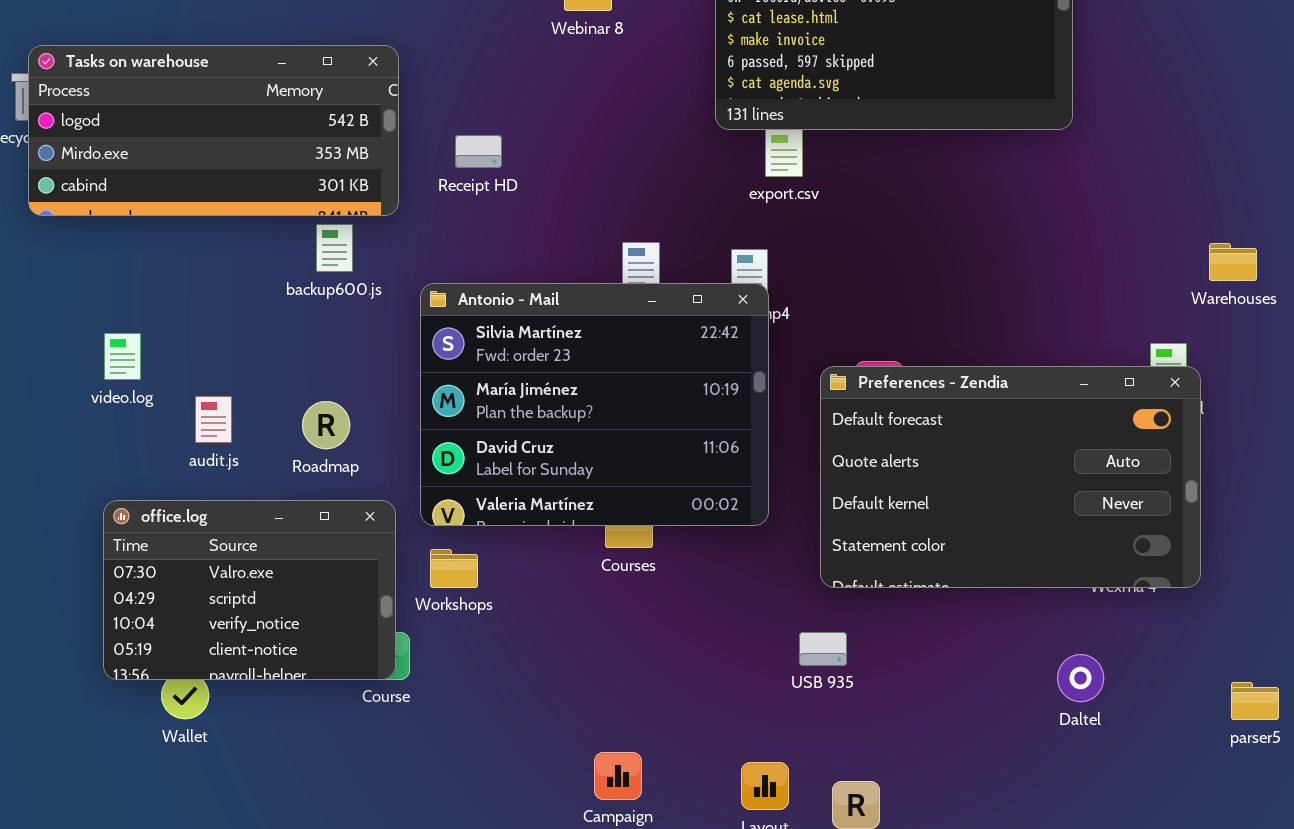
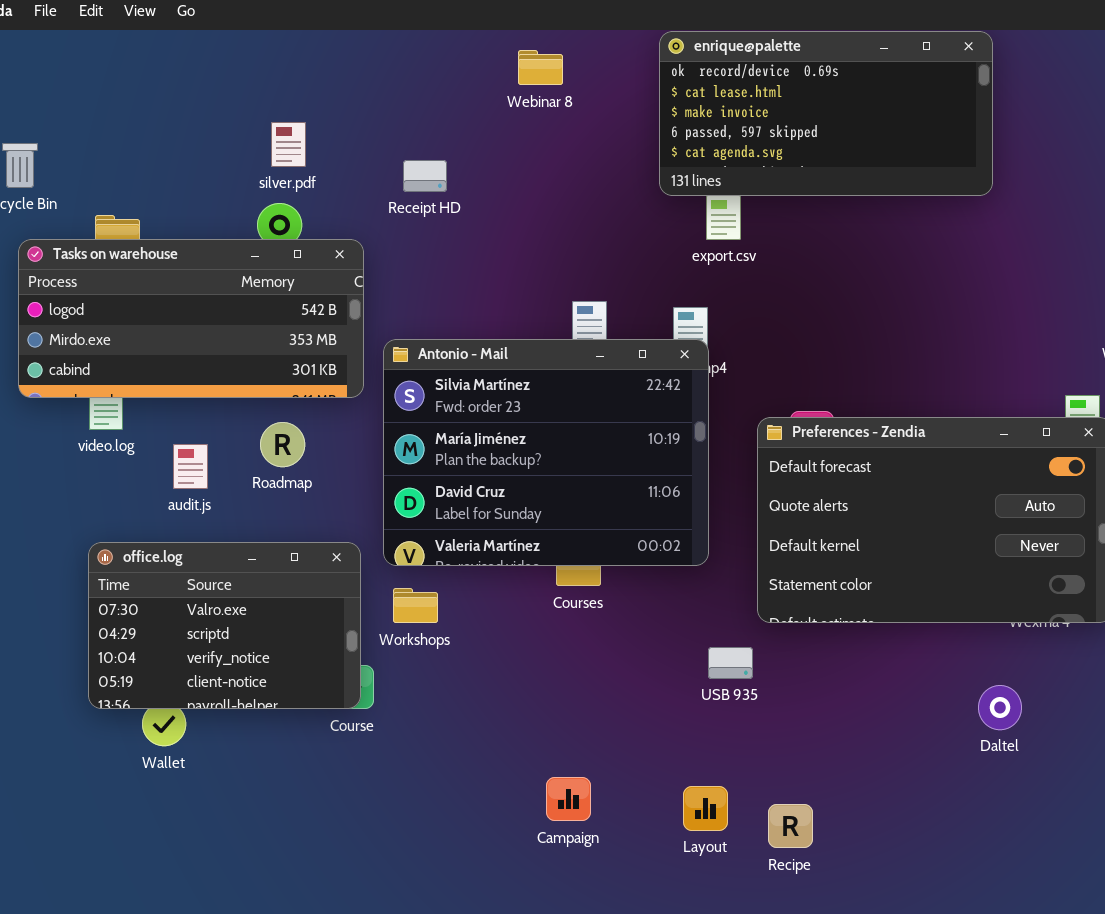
Tasks on warehouse: [28,45,399,216] -> [18,239,364,398], moved
Receipt HD: [455,135,502,168] -> [403,160,447,192], moved
Roadmap: [302,401,350,449] -> [260,422,305,467], moved
USB 935: [799,632,847,666] -> [708,647,753,679], moved

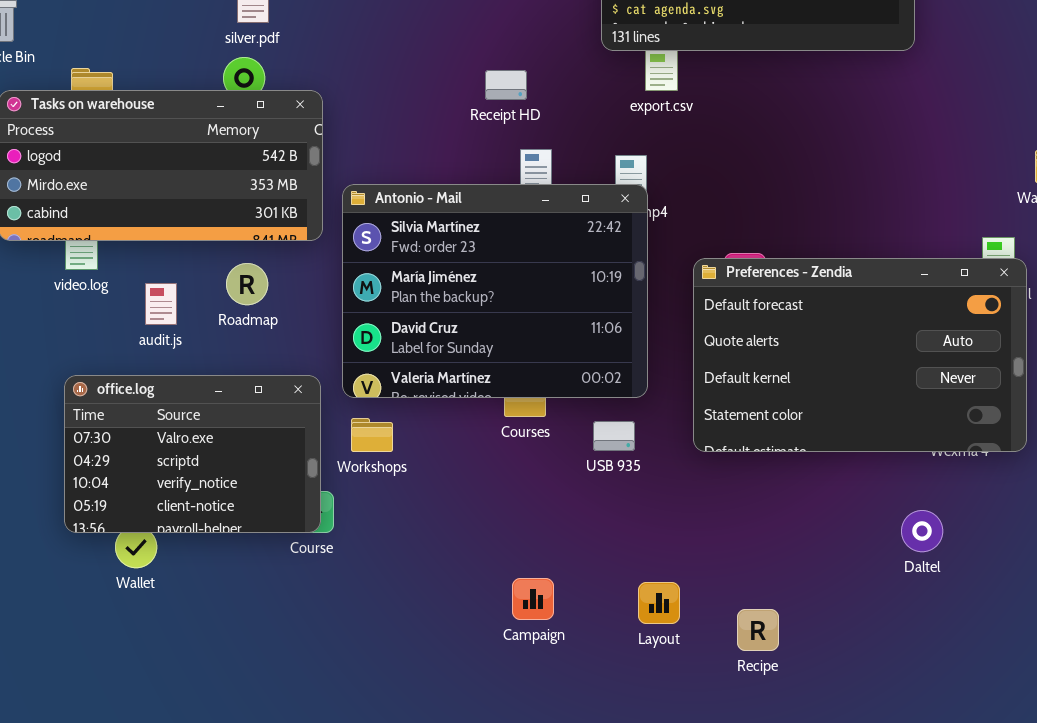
Receipt HD: [403,160,447,192] -> [485,70,527,100], moved
USB 935: [708,647,753,679] -> [593,421,635,451], moved
Campaign: [546,777,591,821] -> [512,578,554,620], moved
Layout: [683,786,728,831] -> [638,582,680,624], moved
Recipe: [768,804,813,848] -> [737,609,779,651], moved

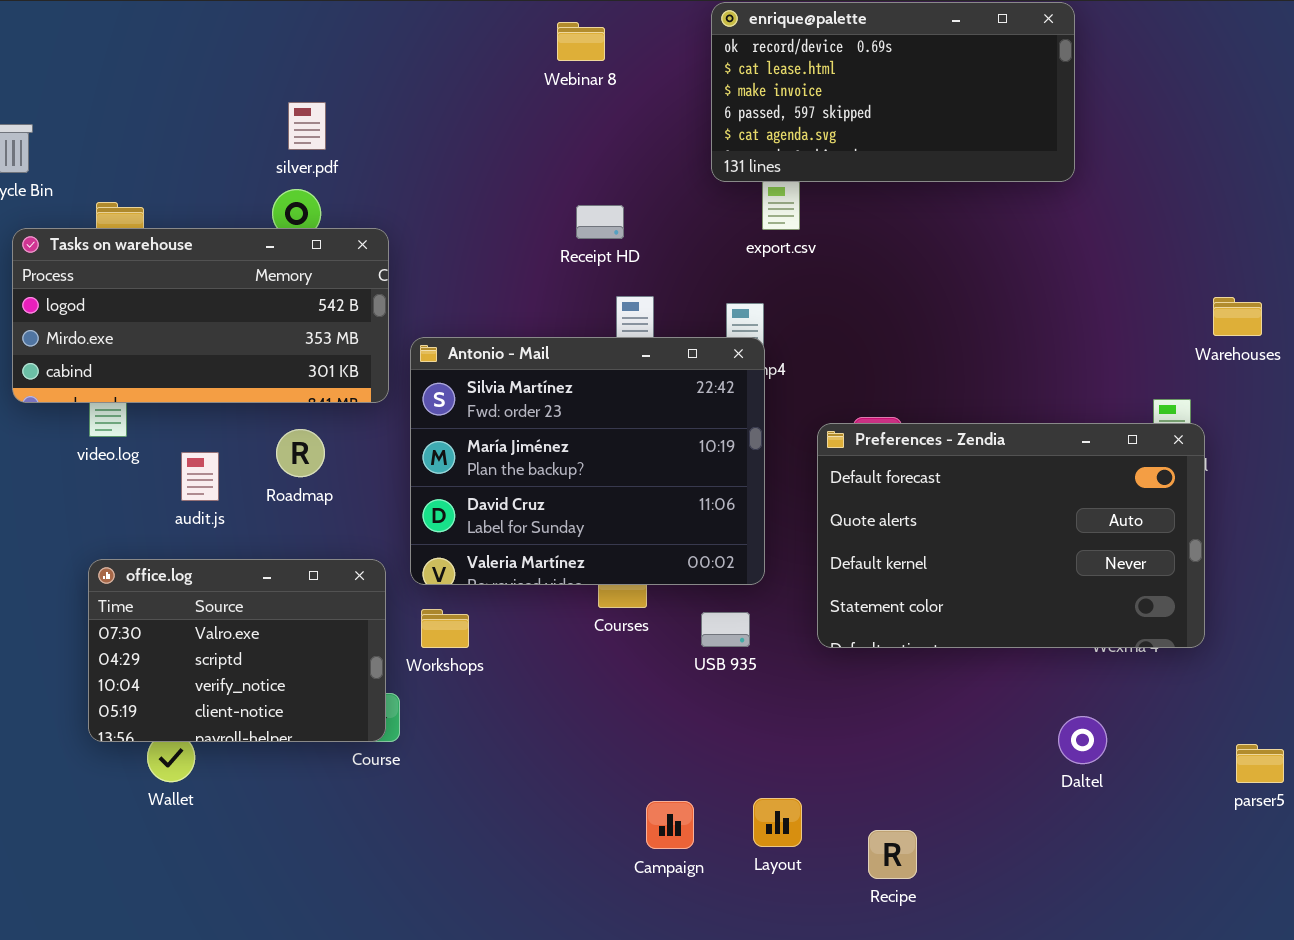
Campaign: [512,578,554,620] -> [646,801,694,849], moved

